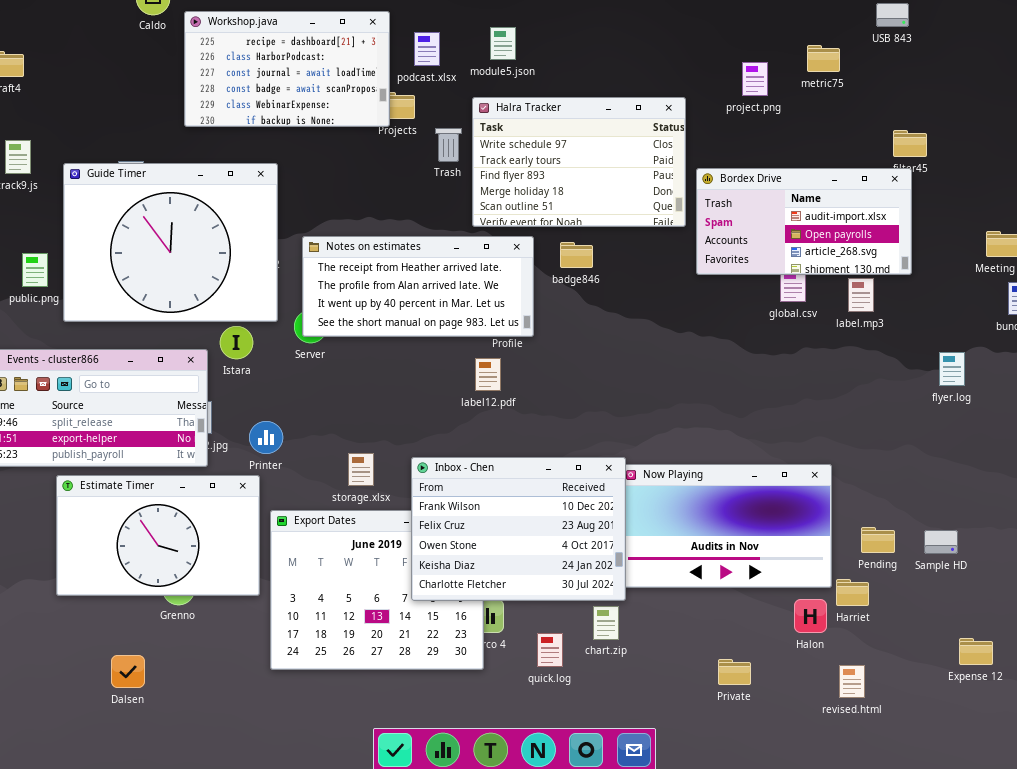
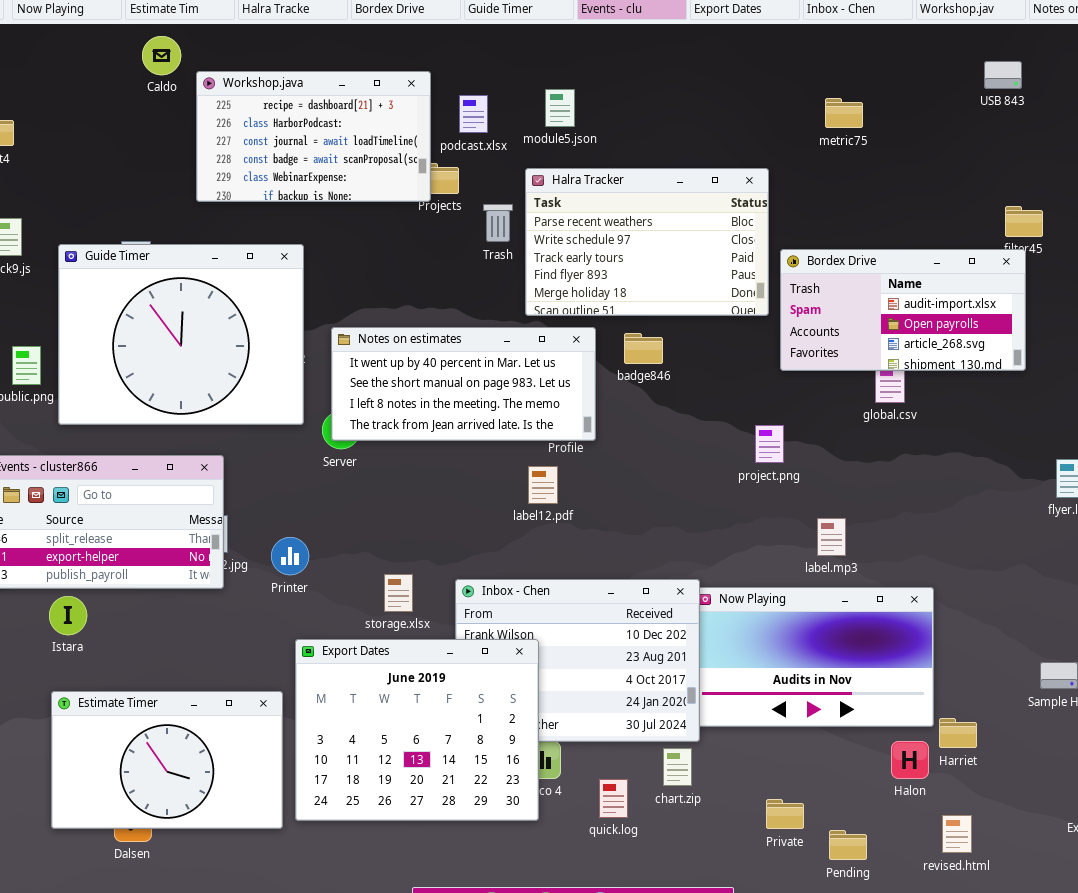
metric75: [807,45,840,72] -> [825,98,863,128], moved
project.png: [742,62,768,96] -> [755,425,784,463], moved
Halra Tracker: [472,97,686,227] -> [525,168,769,316], scrolled up 1 row
Notes on estimates: [302,236,534,337] -> [331,327,596,441], scrolled down 2 rows
label.mp3: [848,278,874,312] -> [817,518,846,556], moved
Istara: [220,326,253,359] -> [49,596,87,635], moved
Estimate Timer: [56,475,260,596] -> [51,691,283,829], moved
Export Dates: [270,510,484,670] -> [295,639,539,821], raised
Pending: [861,527,895,553] -> [829,830,867,860], moved
Private: [718,659,751,685] -> [766,799,804,829], moved

